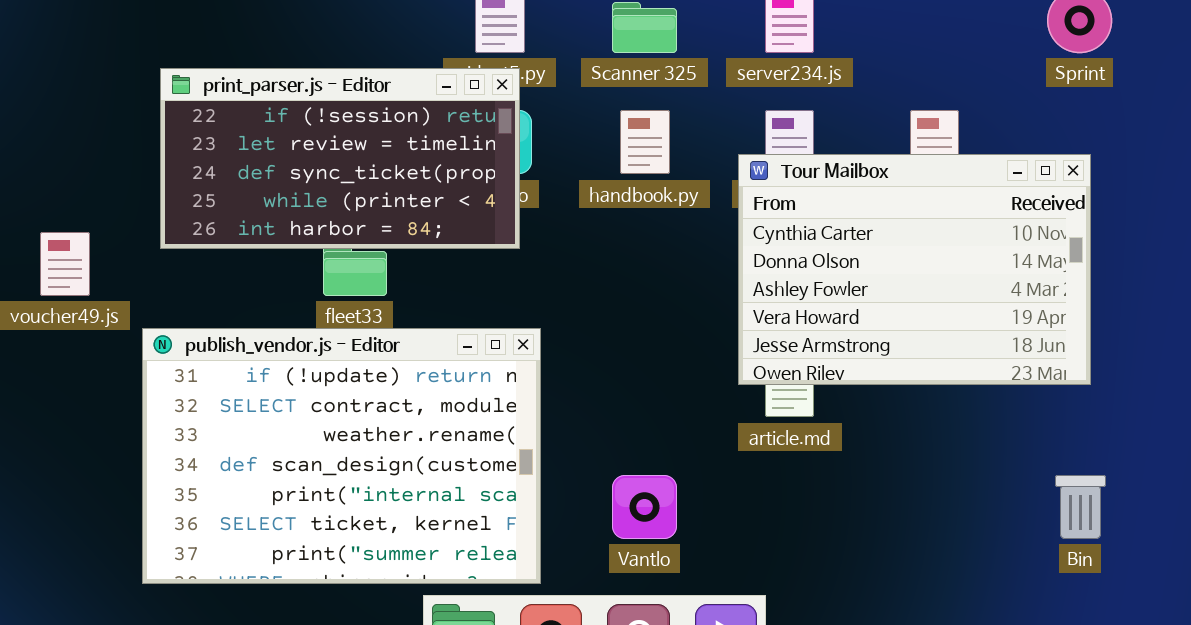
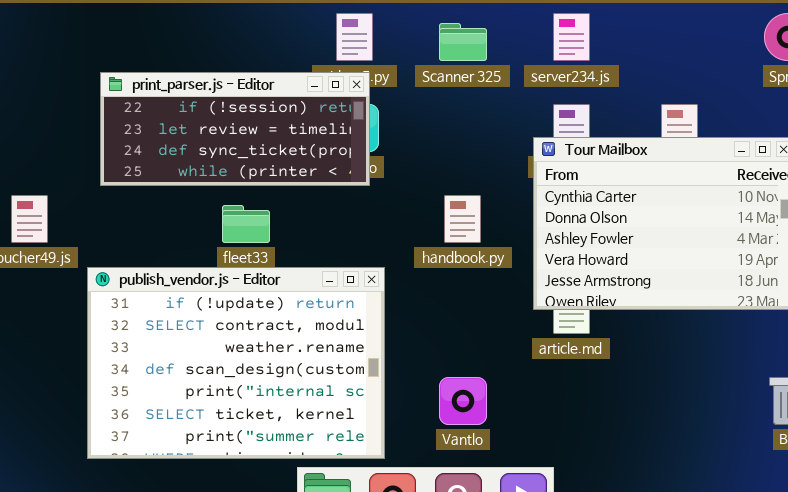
print_parser.js - Editor: [160,68,520,249] -> [100,72,370,186], resized
handbook.py: [620,110,670,174] -> [444,195,481,243], moved

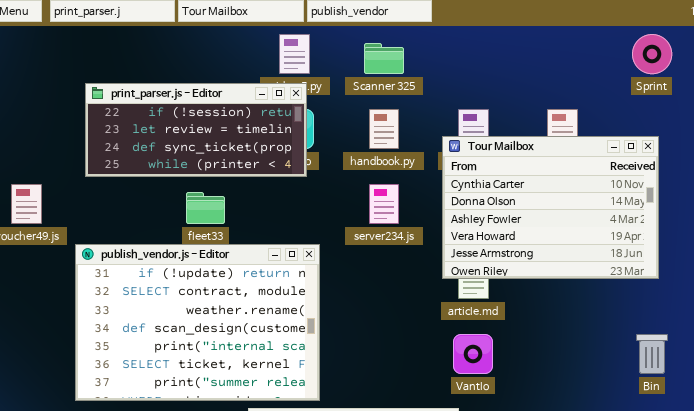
server234.js: [553,13,590,61] -> [369,184,399,224], moved
handbook.py: [444,195,481,243] -> [369,109,399,149], moved
Vantlo: [439,377,487,425] -> [453,334,493,374], moved

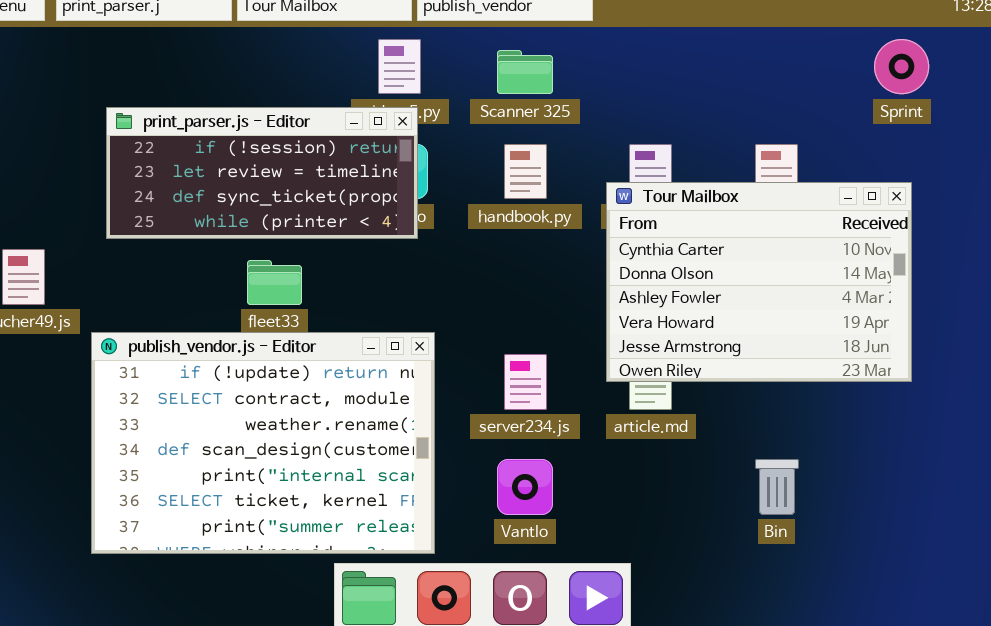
server234.js: [369,184,399,224] -> [504,354,547,410], moved
Vantlo: [453,334,493,374] -> [497,459,553,515], moved
Bin: [636,334,668,374] -> [755,459,799,515], moved

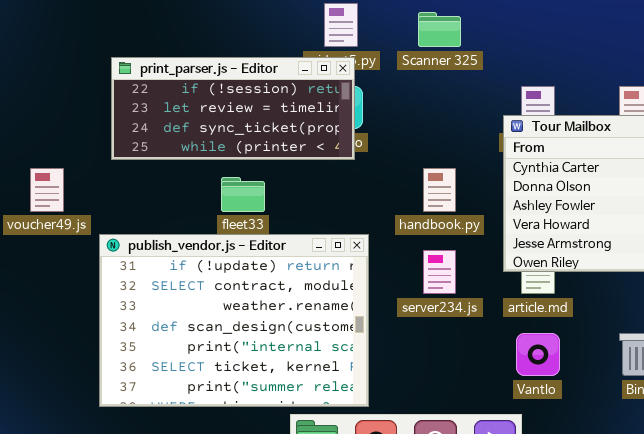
handbook.py: [504,144,547,199] -> [423,168,456,212], moved
Vantlo: [497,459,553,515] -> [516,333,560,376], moved

